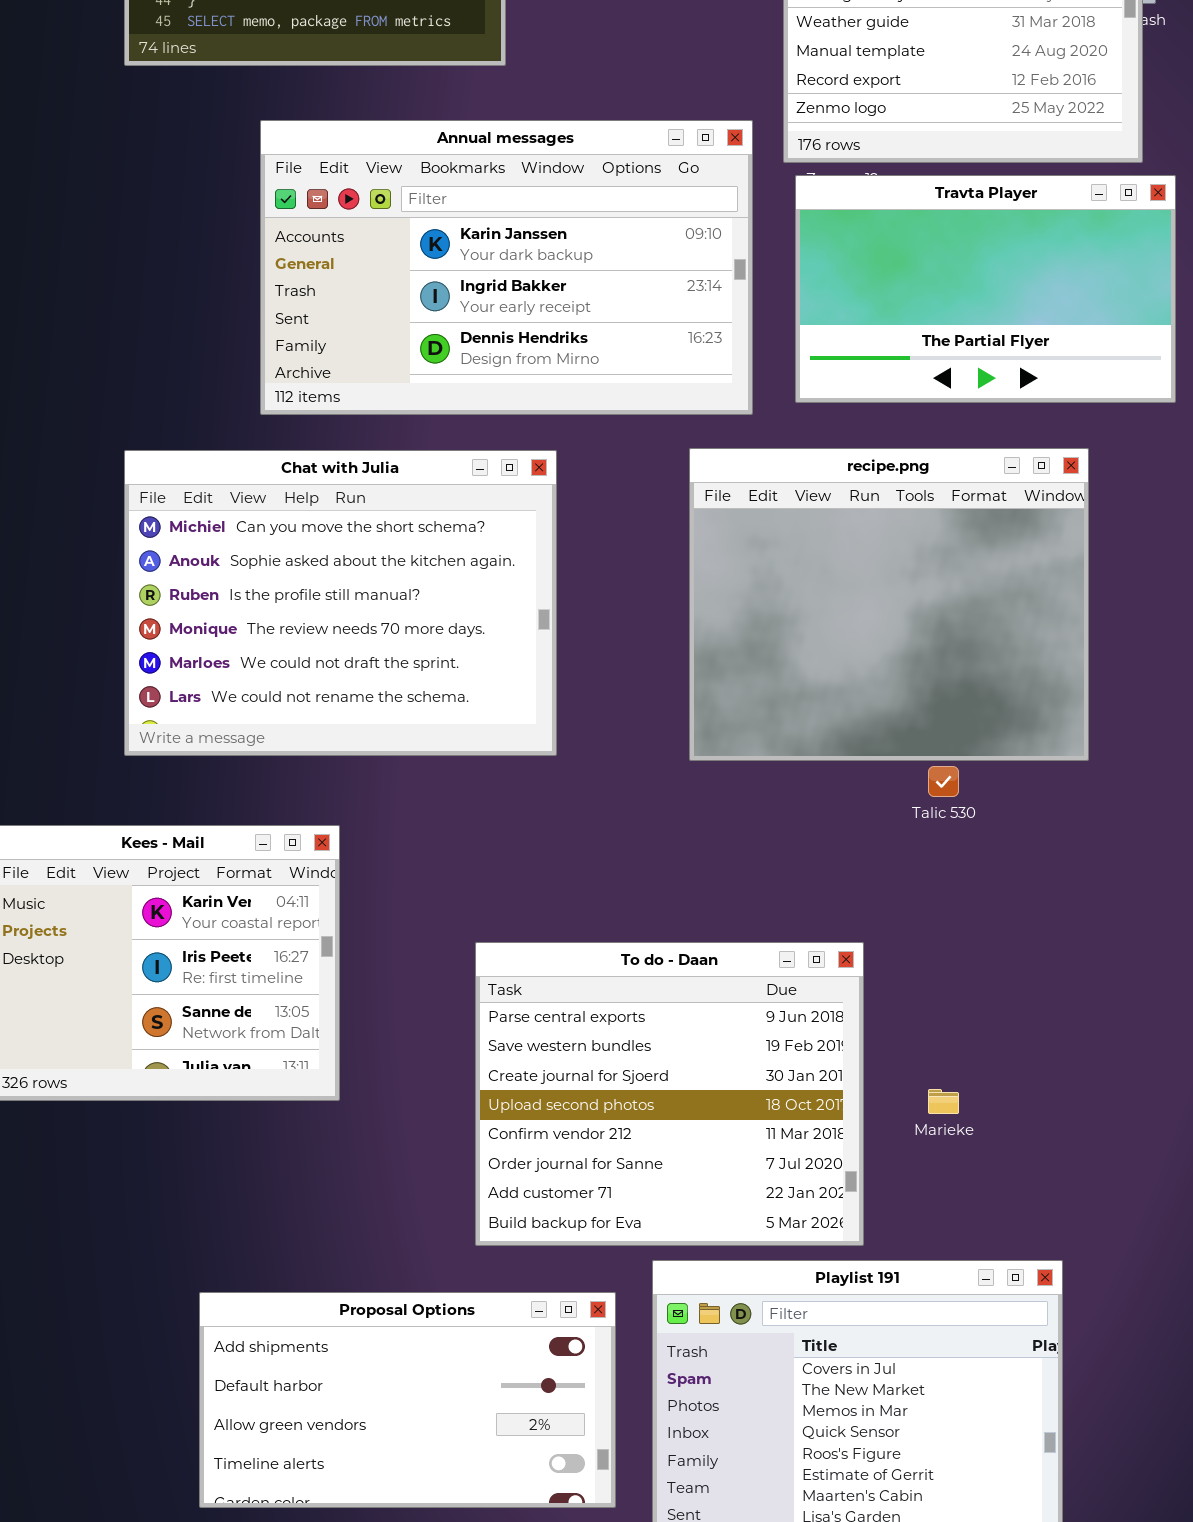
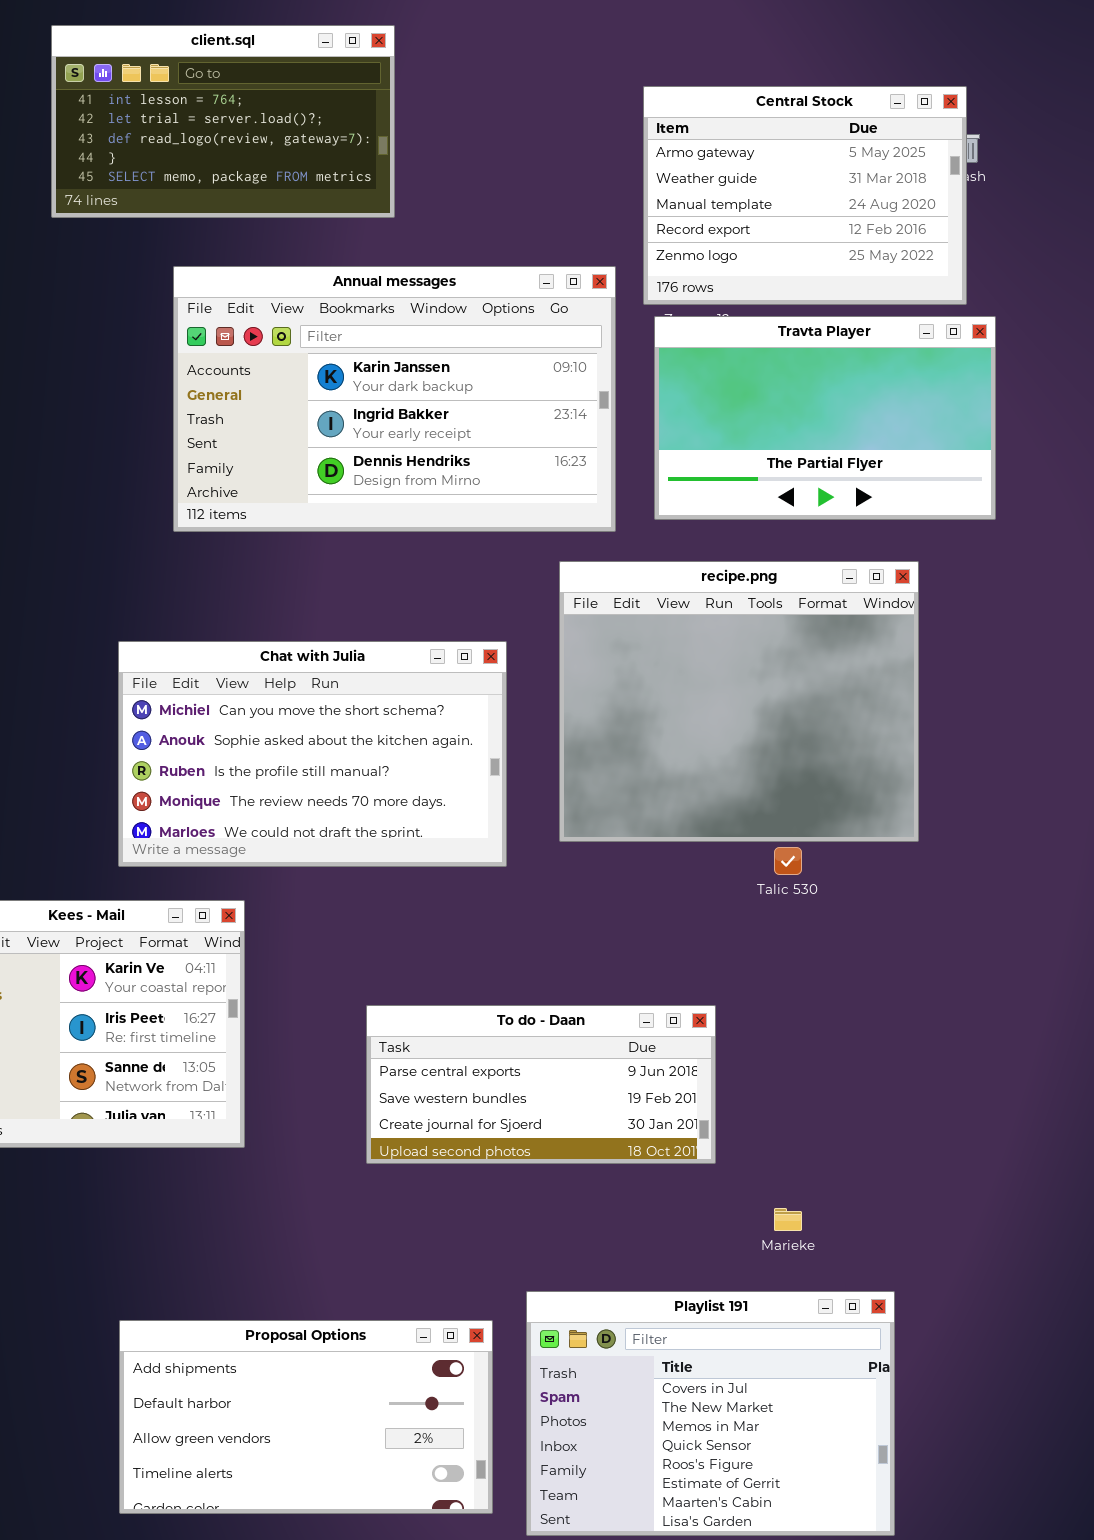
Chat with Julia: [124,450,557,756] -> [118,641,507,867], moved, resized
To do - Daan: [475,942,864,1246] -> [366,1005,716,1164], resized
Marieke: [928,1089,959,1114] -> [774,1208,802,1231], moved

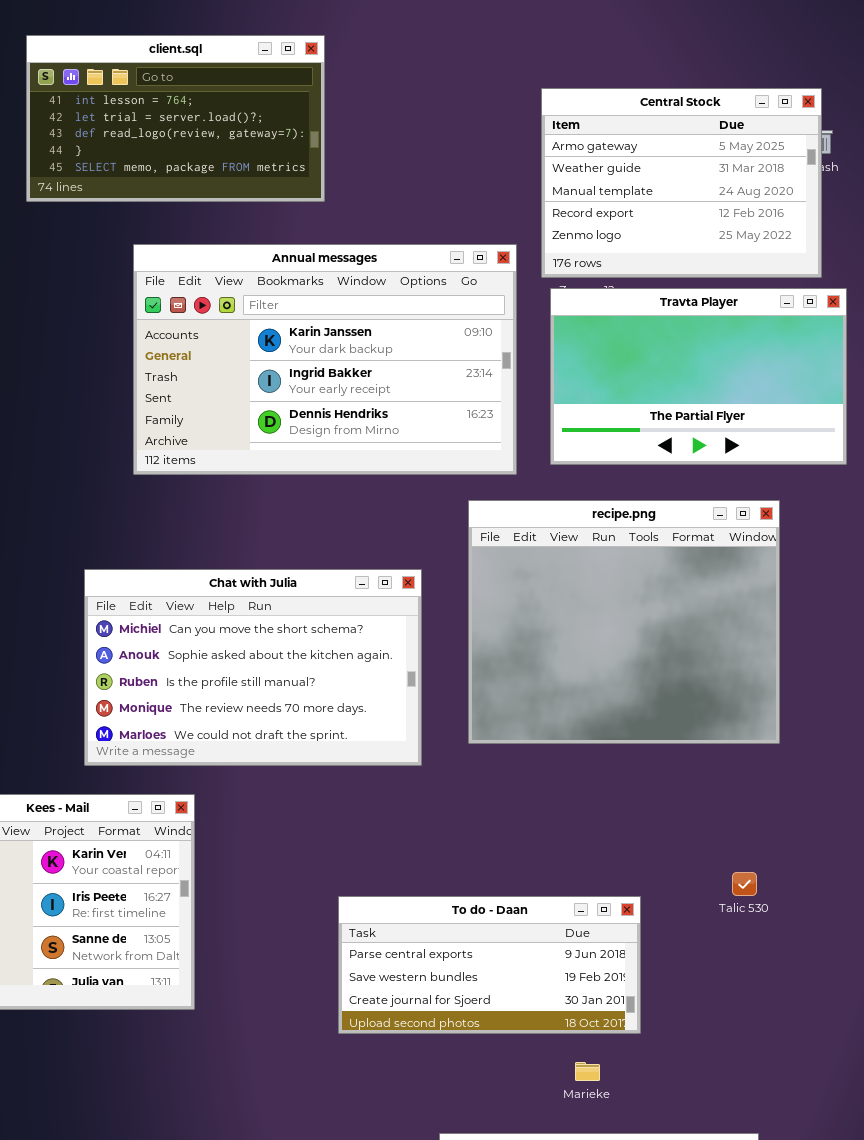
Talic 530: [774,847,802,875] -> [732,872,757,896], moved
To do - Daan: [366,1005,716,1164] -> [338,896,641,1034], moved
Marieke: [774,1208,802,1231] -> [575,1062,600,1081], moved

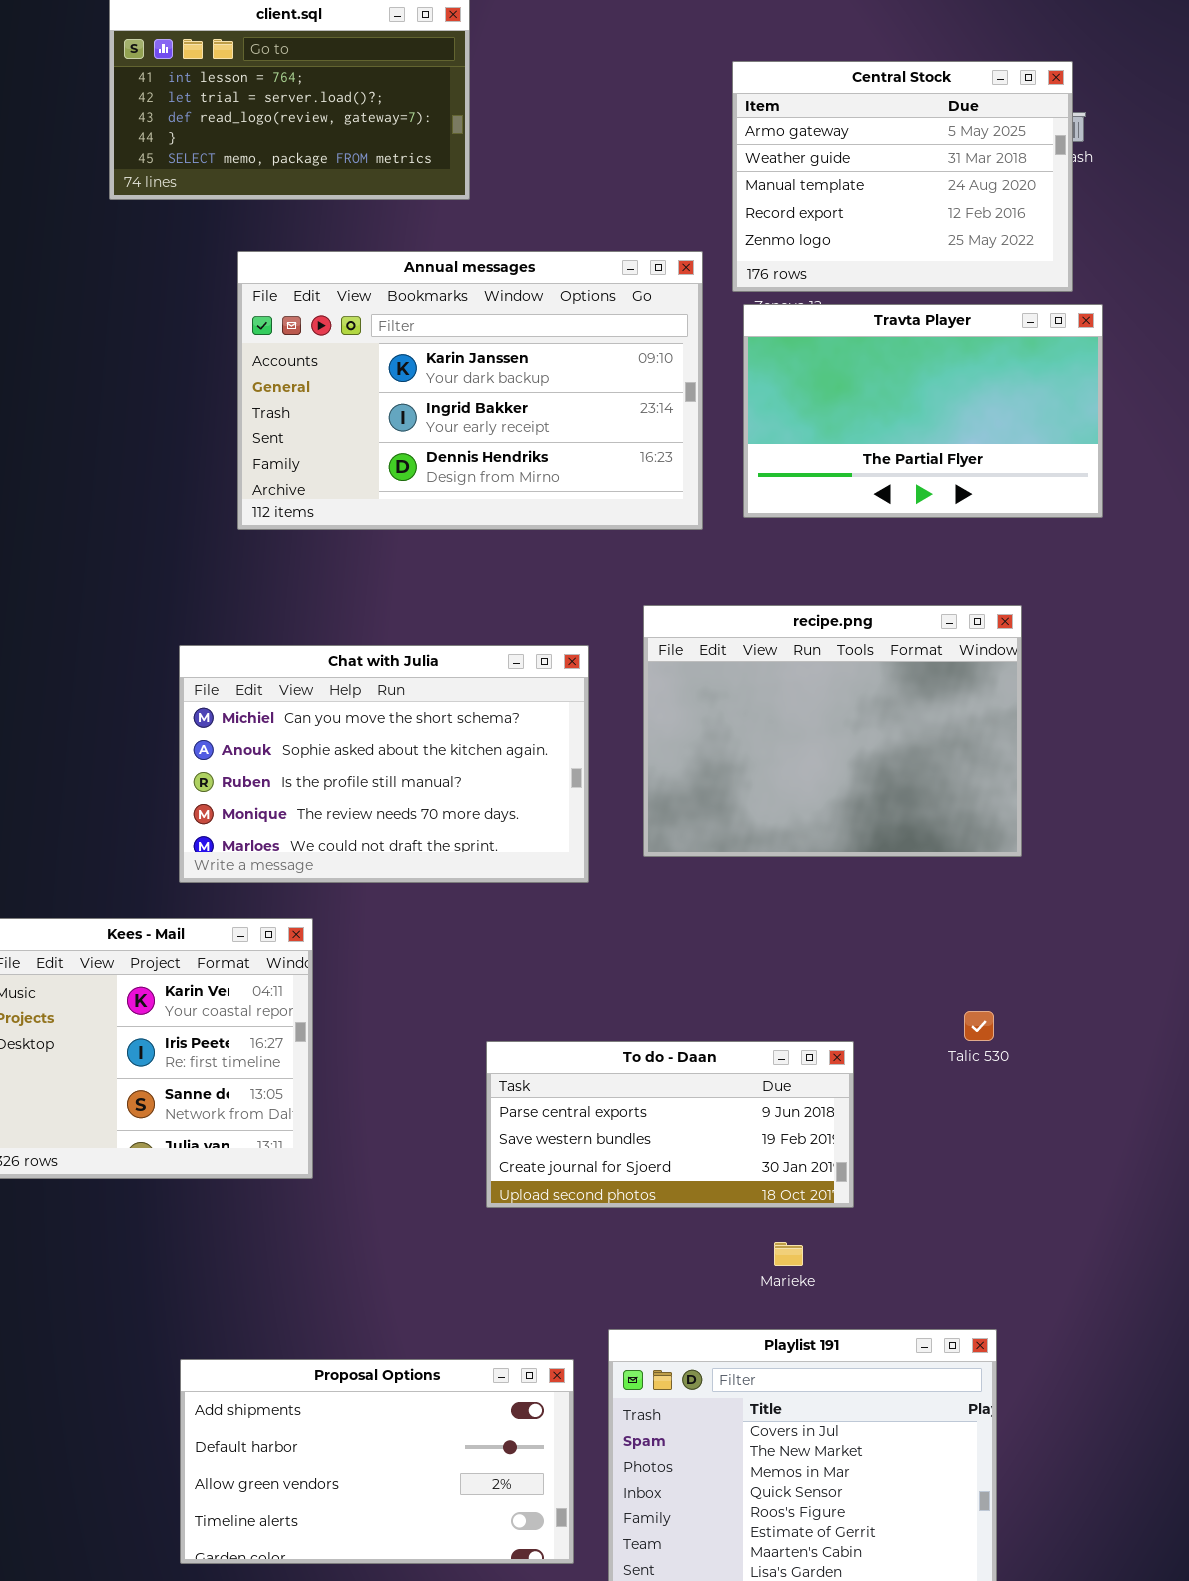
recipe.png: [468,500,780,744] -> [643,605,1022,857], resized

